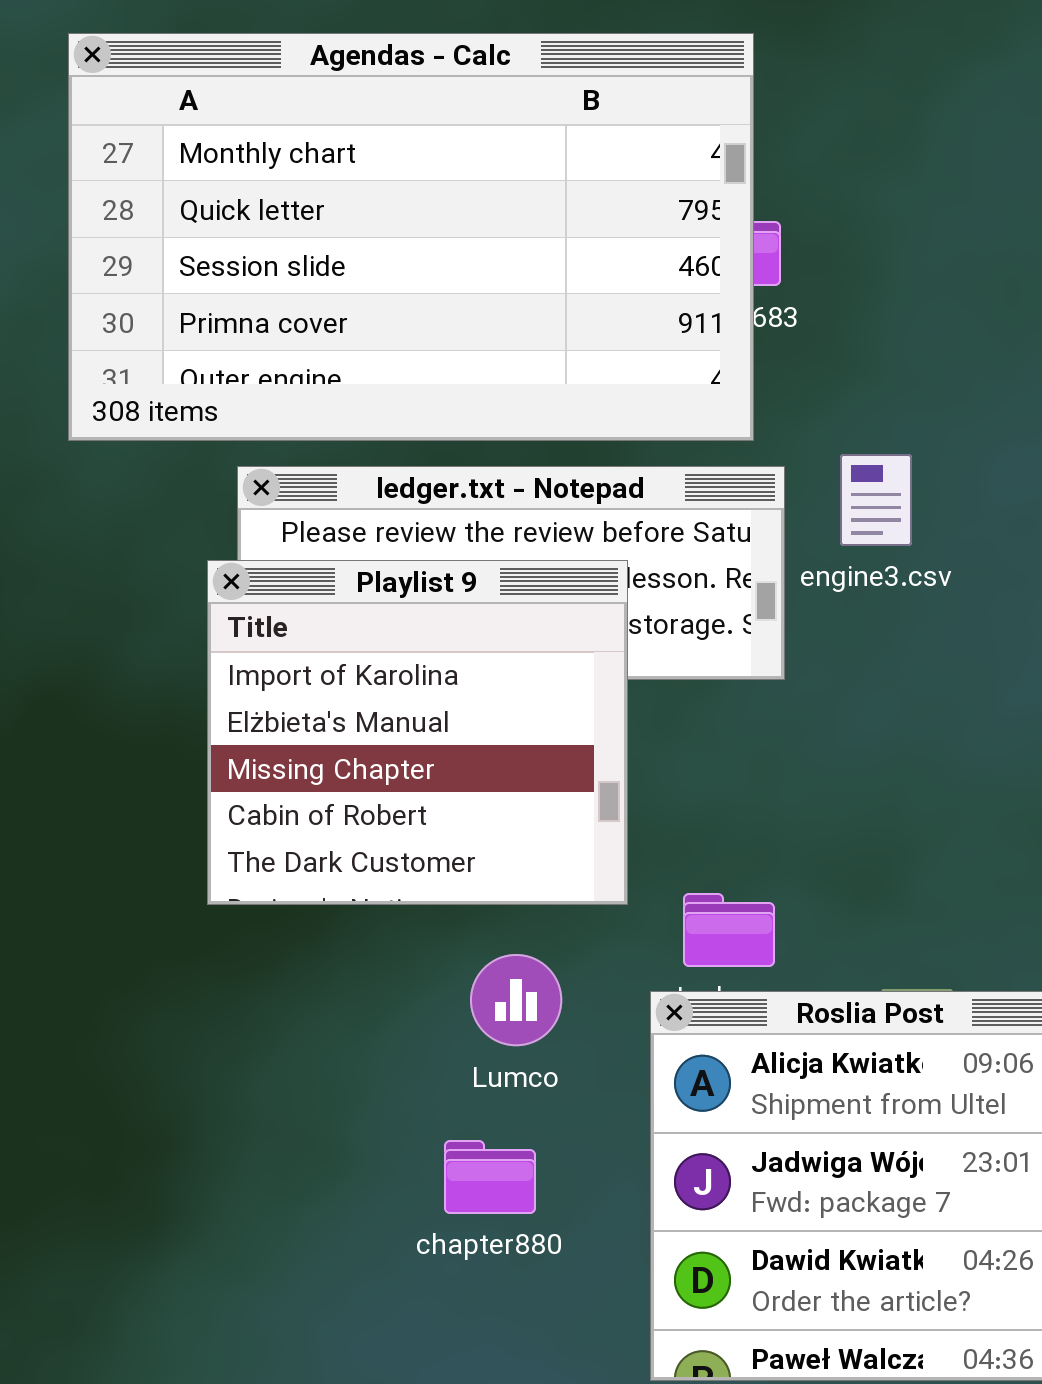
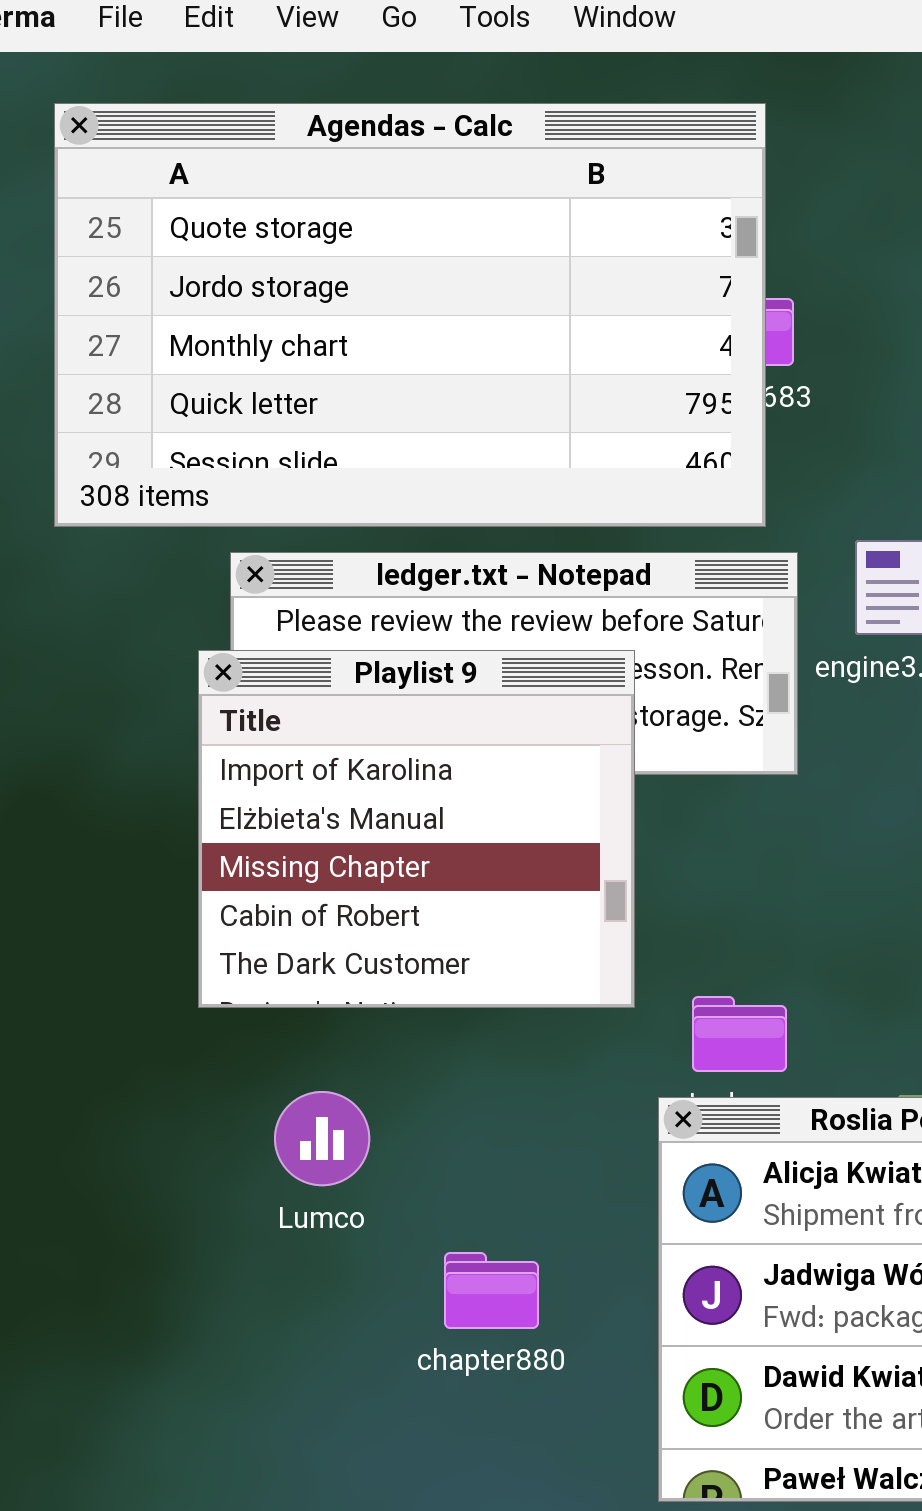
Agendas - Calc: [68,33,754,441] -> [54,103,766,527], scrolled up 2 rows
Lumco: [470,954,562,1046] -> [274,1091,370,1186], moved

